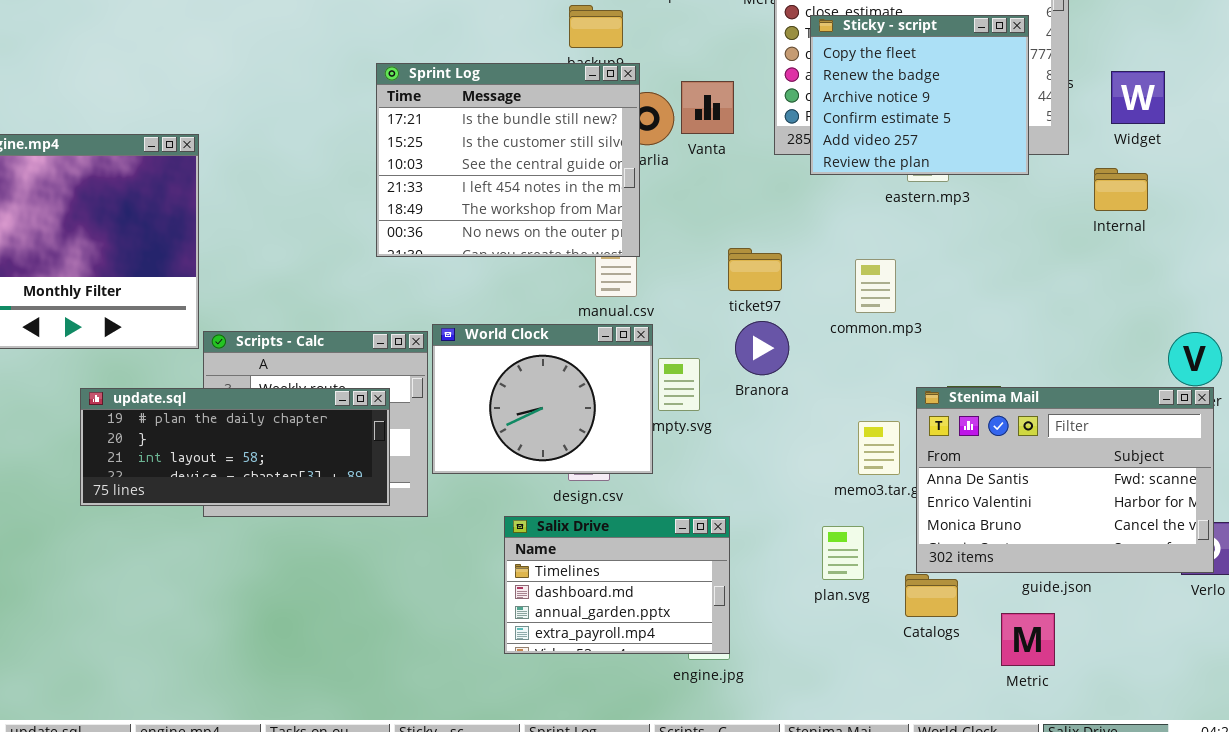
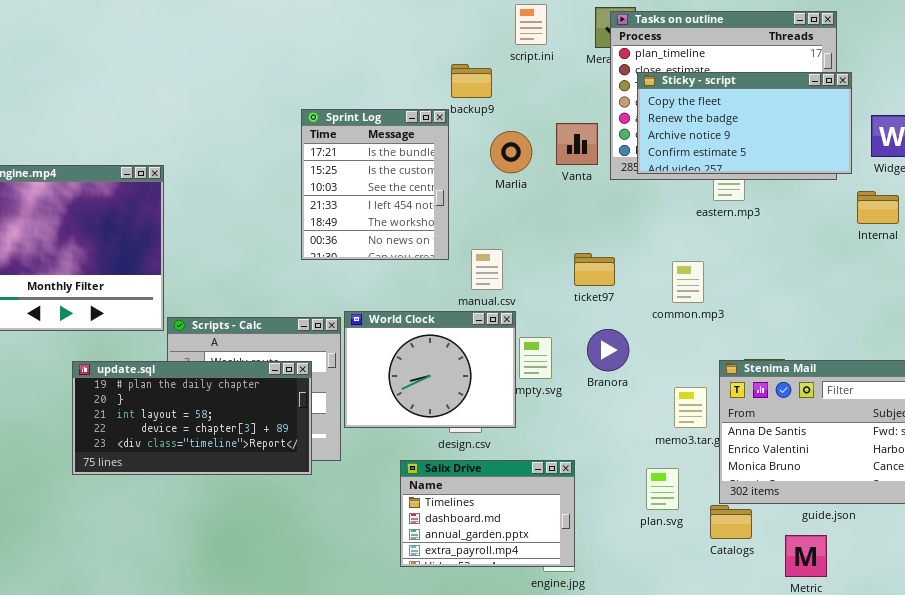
Sticky - script: [810,15,1029,175] -> [637,72,852,174], resized
Sprint Log: [376,63,640,257] -> [301,109,449,260], resized
Vanta: [681,81,734,134] -> [556,123,598,165], moved
Branora: [735,321,789,375] -> [587,329,629,371], moved
update.sql: [80,388,390,506] -> [72,361,312,475], resized

